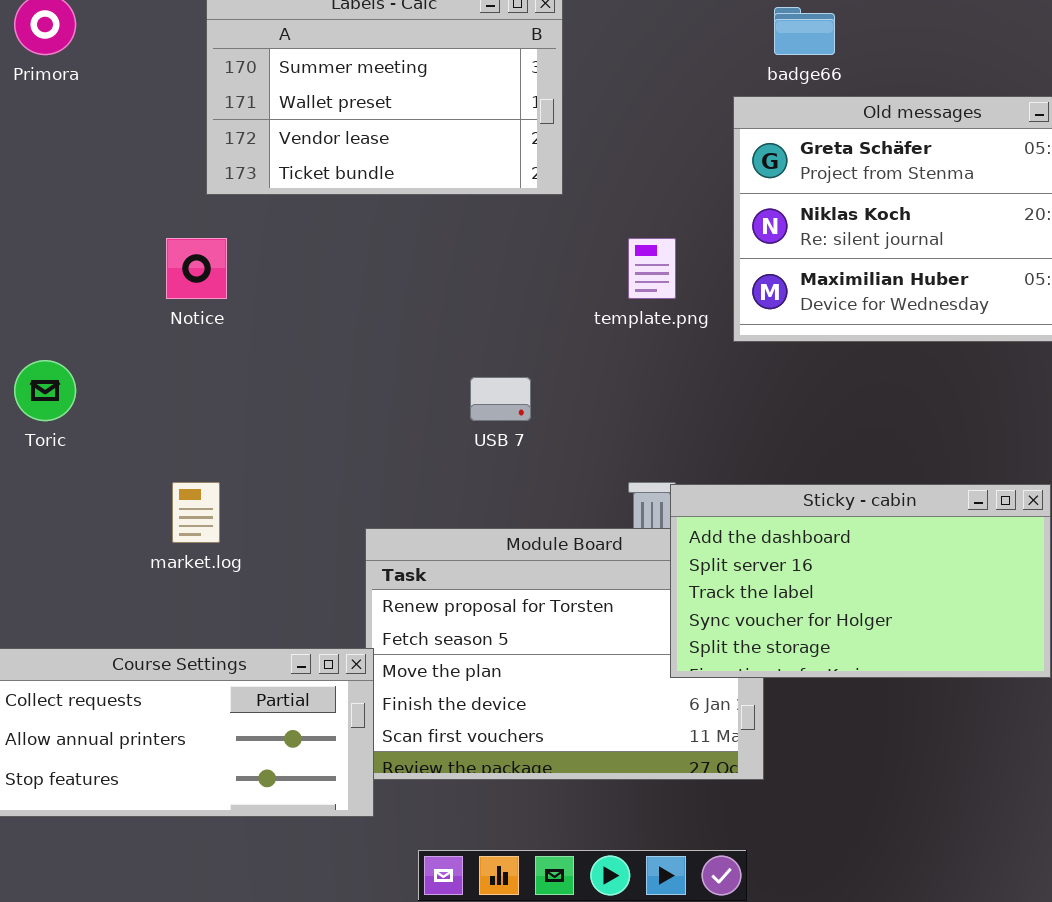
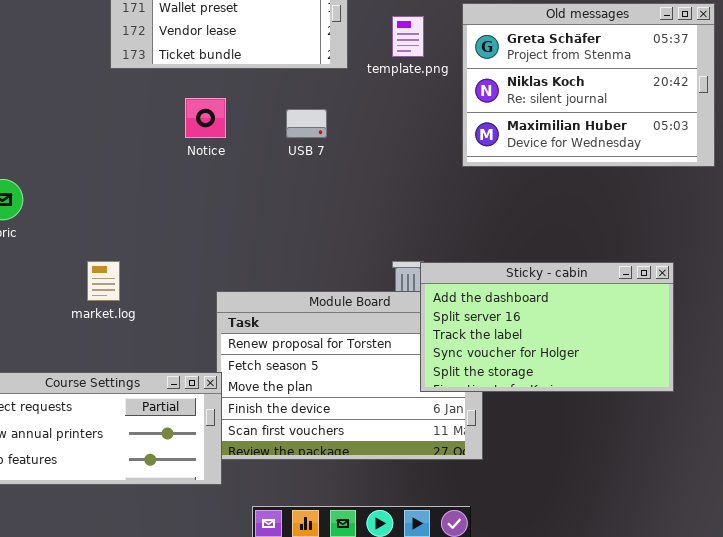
Notice: [166,238,227,299] -> [185,98,226,138], moved
template.png: [628,238,676,299] -> [392,16,424,57], moved
USB 7: [470,377,531,421] -> [286,109,327,138], moved

